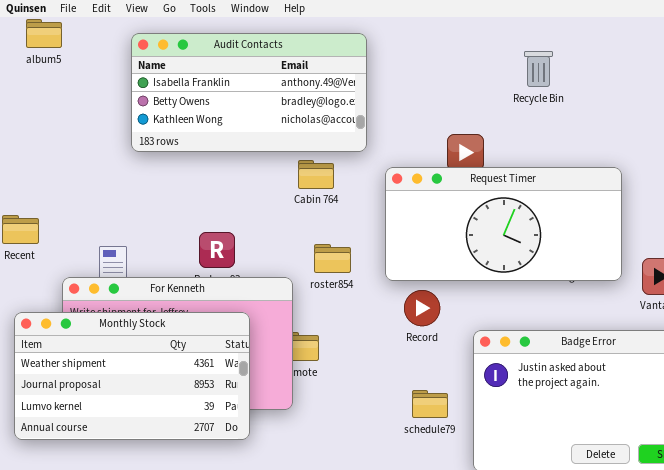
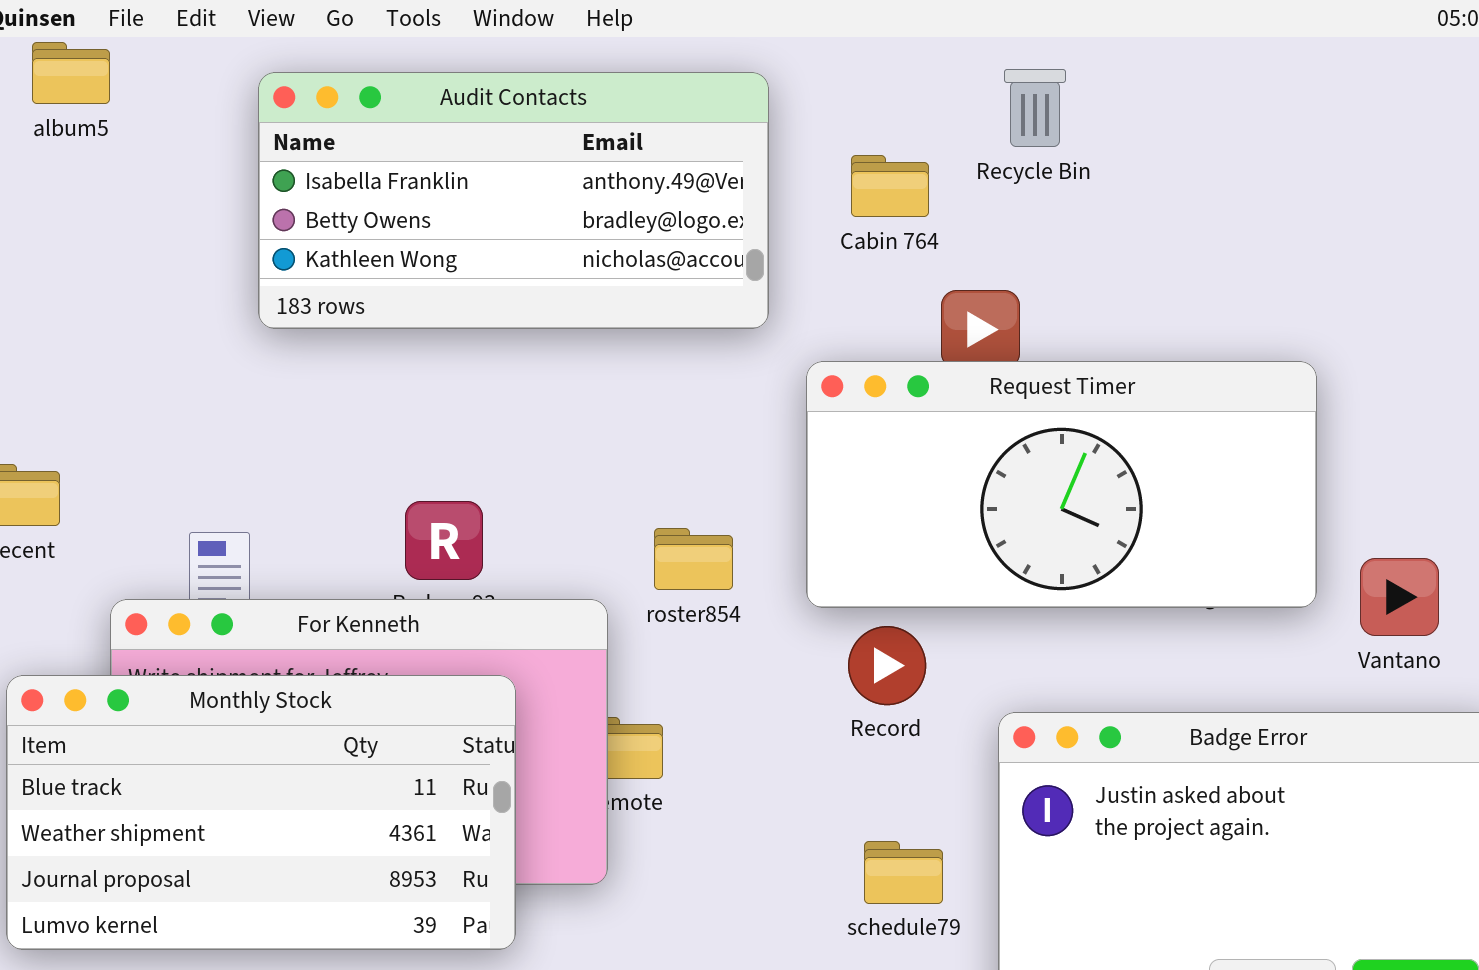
Recycle Bin: [524,51,553,87] -> [1004,69,1066,147], moved
Cabin 764: [298,160,334,189] -> [851,155,929,217], moved
Monthly Stock: [14,312,250,440] -> [6,675,516,950], scrolled up 1 row

